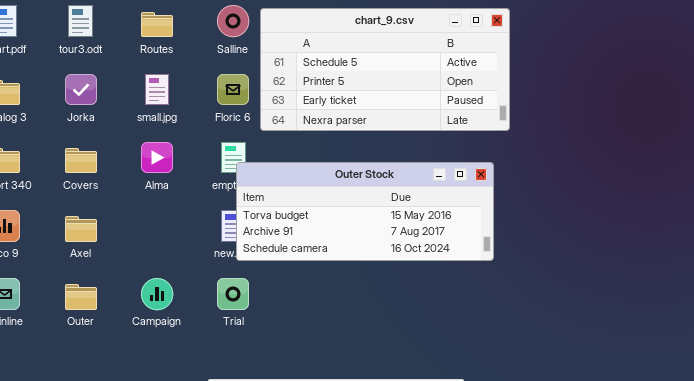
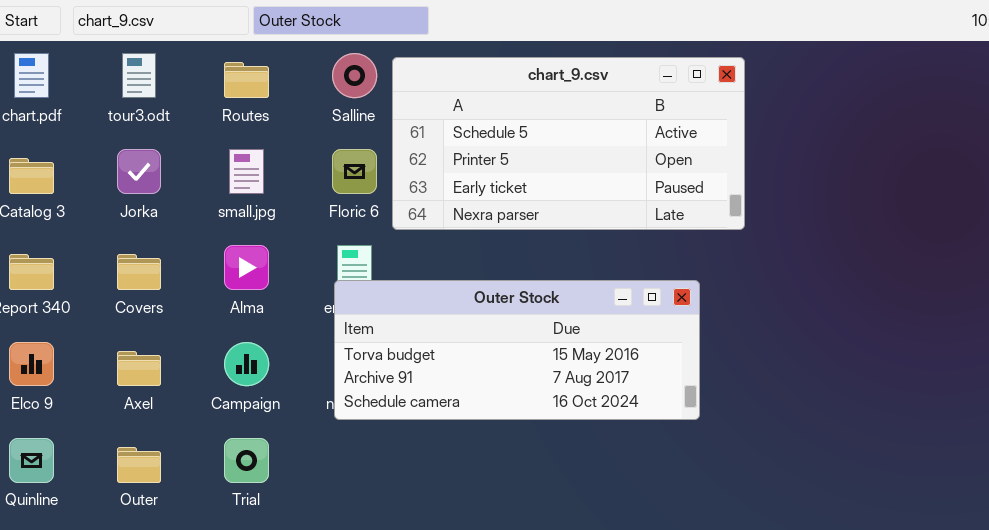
Outer Stock: [236,162,494,261] -> [334,280,700,420], moved
Campaign: [141,278,173,310] -> [224,342,269,386], moved
Trial: [217,278,249,310] -> [224,438,269,483], moved

